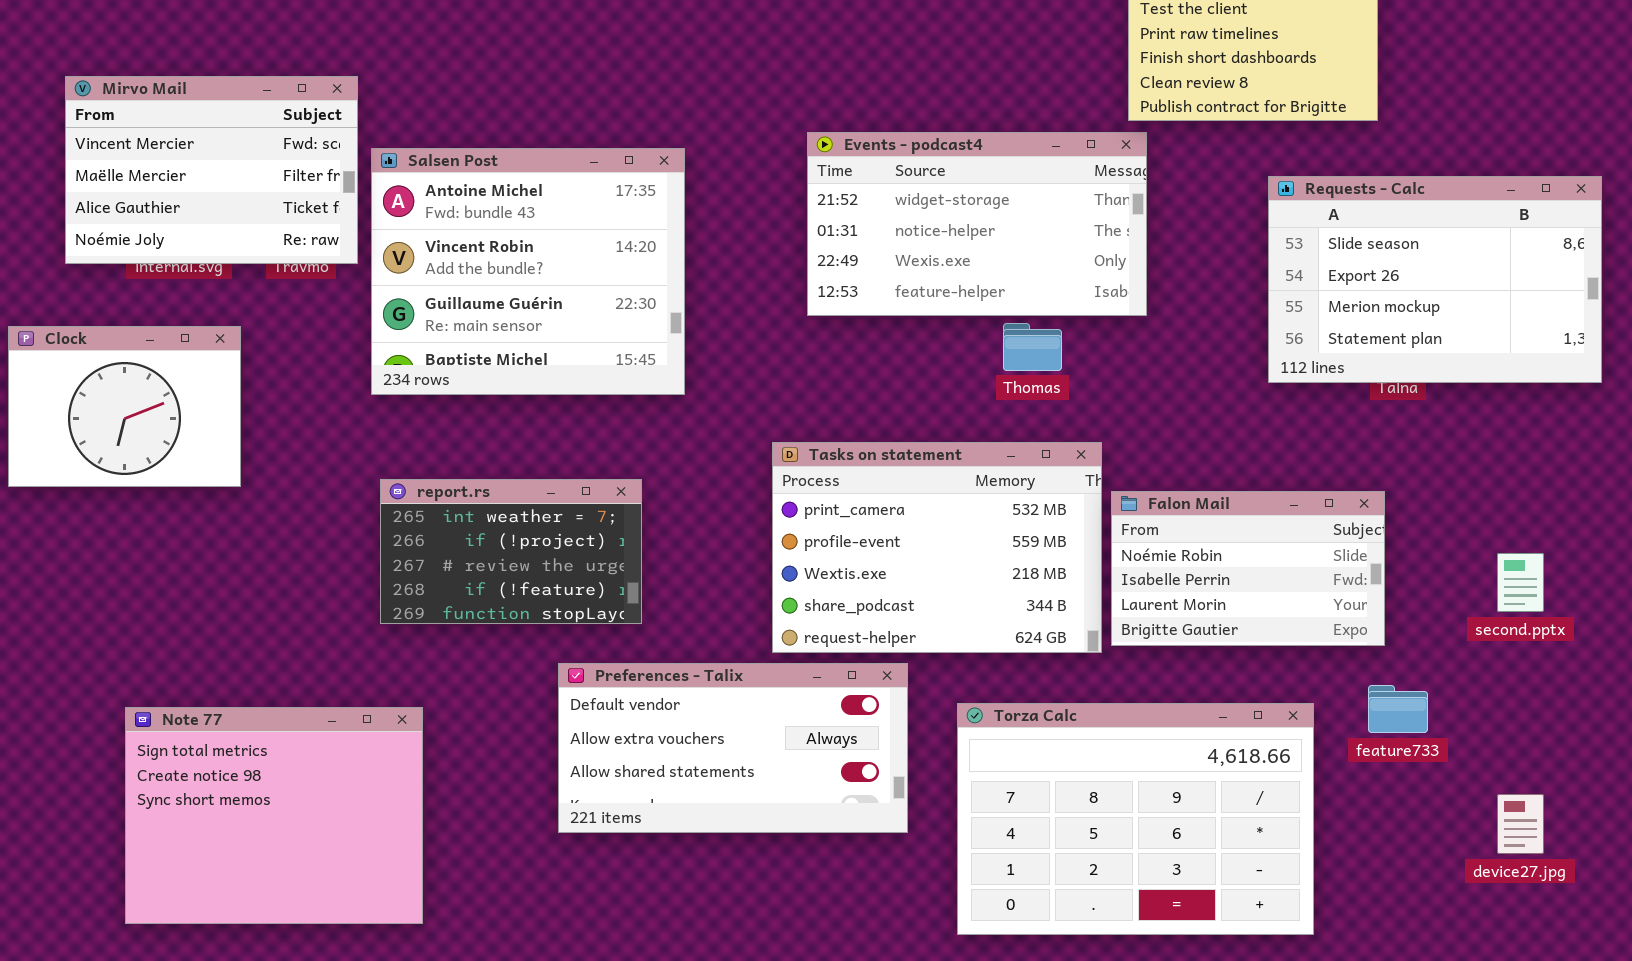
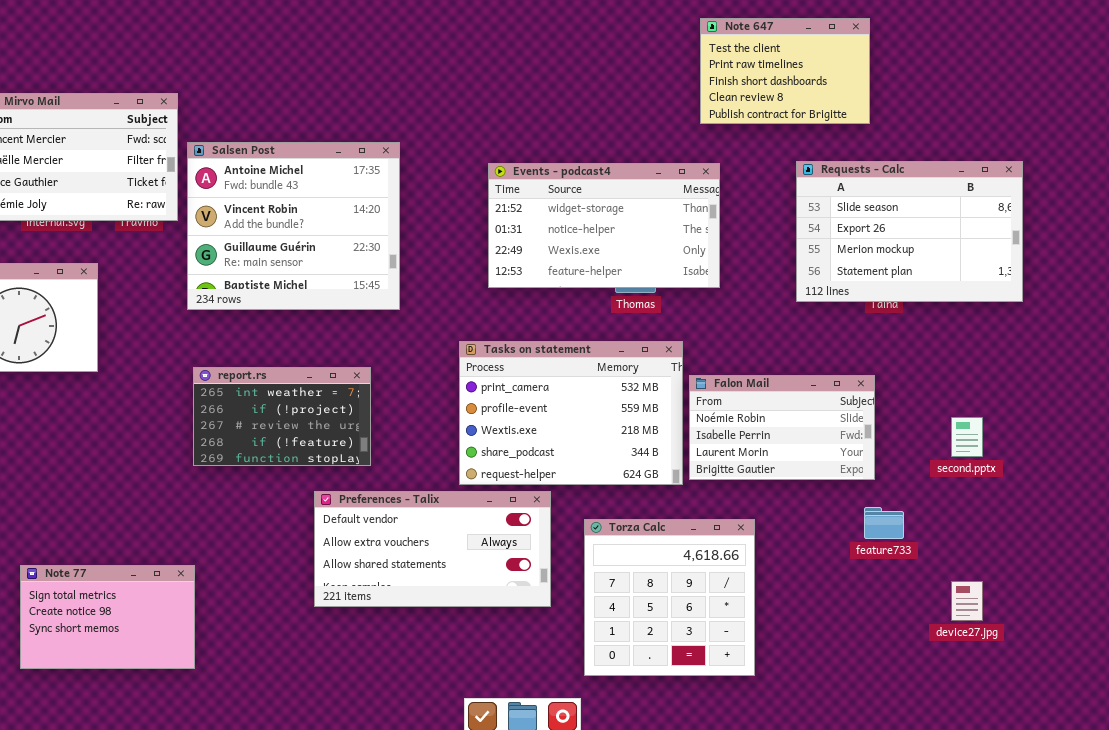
Events - podcast4: [807,132,1147,316] -> [488,163,720,288], moved
Torza Calc: [957,703,1314,935] -> [584,519,755,676], resized
Note 77: [125,707,423,924] -> [20,565,195,669], resized

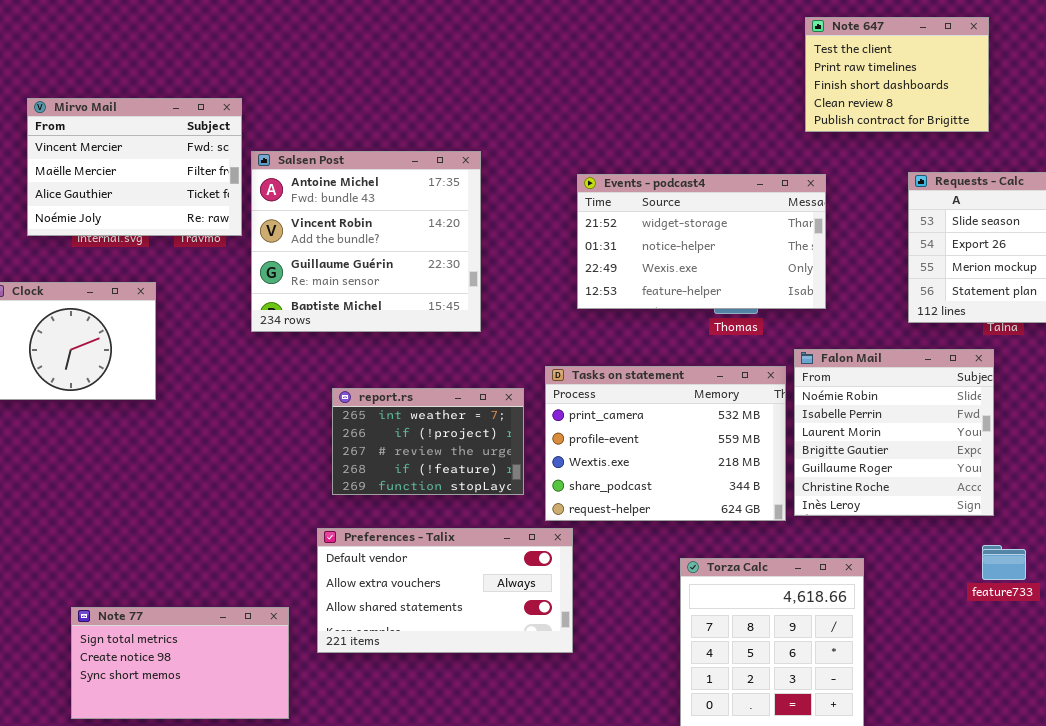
report.rs: [193,367,371,466] -> [332,388,524,495], moved
Falon Mail: [689,375,875,480] -> [794,349,994,516], resized
Preferences - Talix: [314,491,551,607] -> [317,528,573,653], moved
Note 77: [20,565,195,669] -> [71,607,289,719], resized

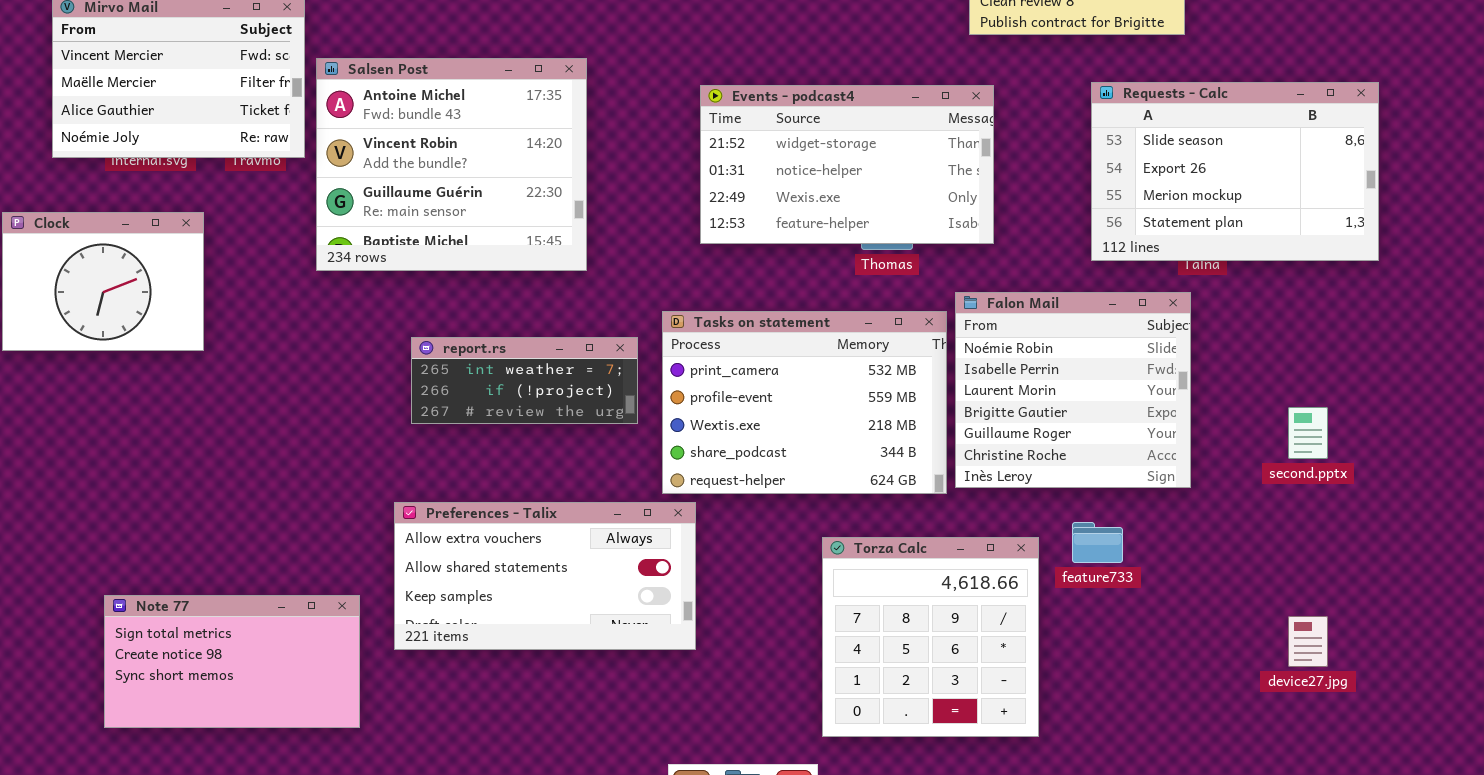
report.rs: [332,388,524,495] -> [411,337,638,424], resized
Preferences - Talix: [317,528,573,653] -> [394,502,696,650], scrolled down 1 row
feature733: [982,545,1026,580] -> [1072,522,1123,563], moved

